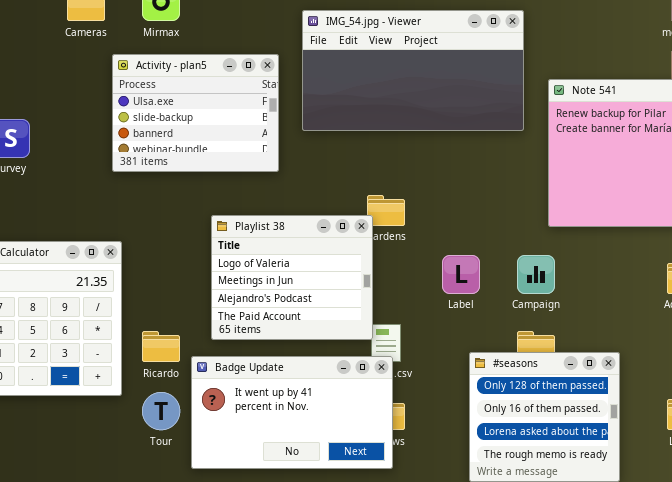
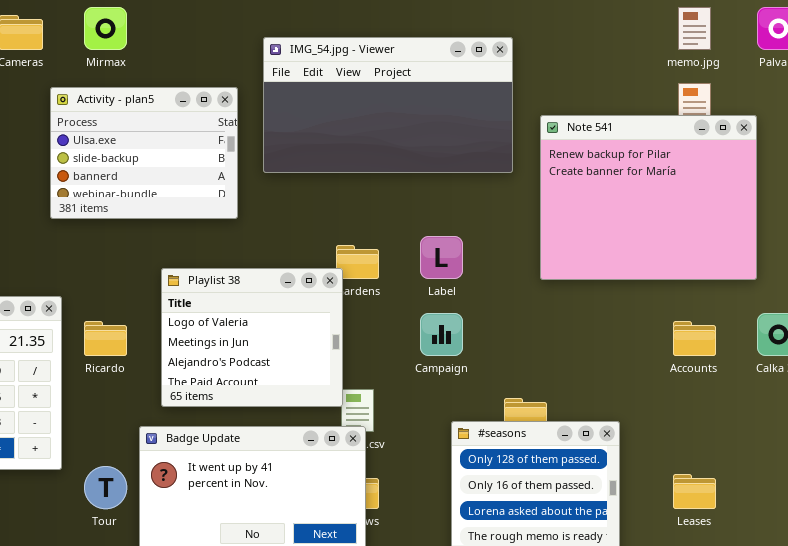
Label: [442,255,480,294] -> [420,236,463,279], moved
Campaign: [517,255,555,294] -> [420,313,463,356], moved
Ricardo: [142,331,180,362] -> [84,321,127,356], moved

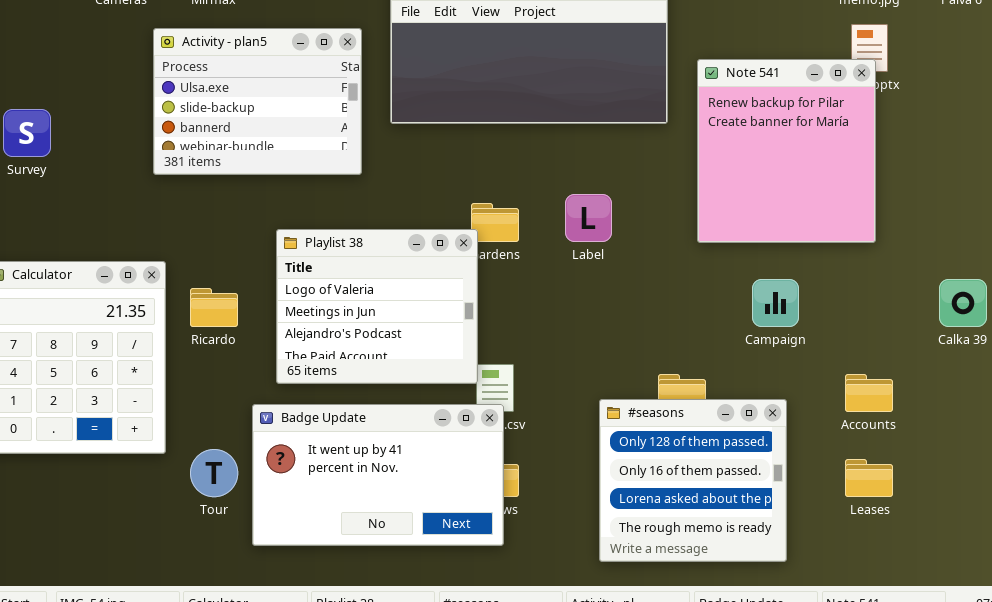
Note 541: [540,115,757,280] -> [697,59,876,243], resized
Campaign: [420,313,463,356] -> [752,279,799,327], moved
Accounts: [673,321,716,356] -> [845,374,893,412], moved

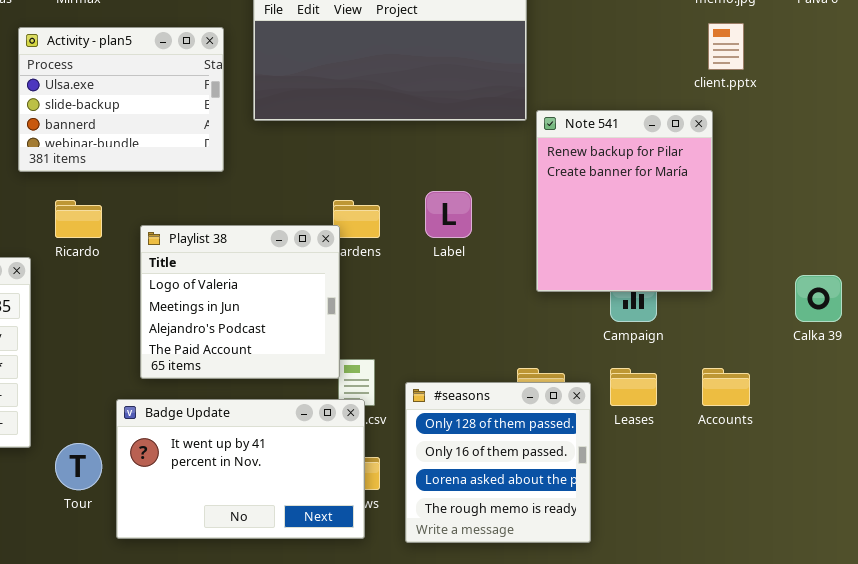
Note 541: [697,59,876,243] -> [536,110,713,292], moved
Ricardo: [190,288,238,327] -> [55,200,102,238], moved
#seasons: [599,399,787,562] -> [405,382,591,543], moved
Leases: [845,459,893,497] -> [610,368,657,406], moved

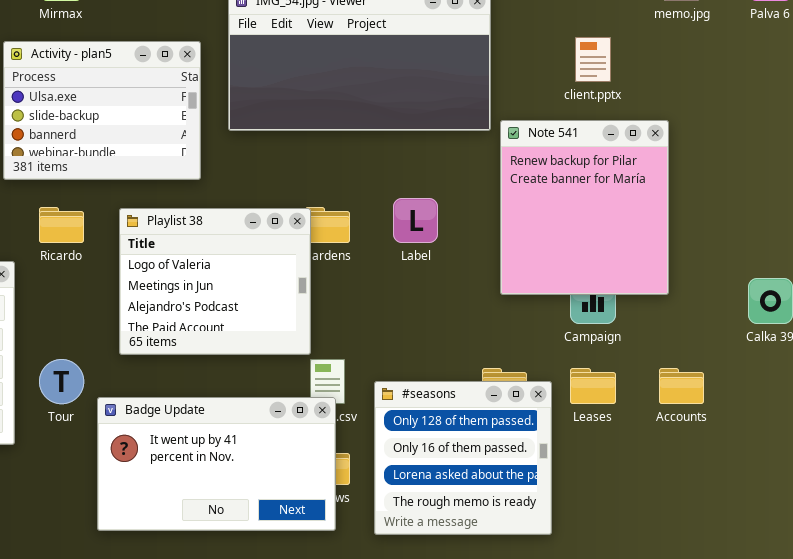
client.pptx: [708,23,744,70] -> [575,37,611,82], moved
Playlist 38: [140,225,340,379] -> [119,208,311,355], moved
Tour: [55,443,102,490] -> [39,359,84,404], moved

